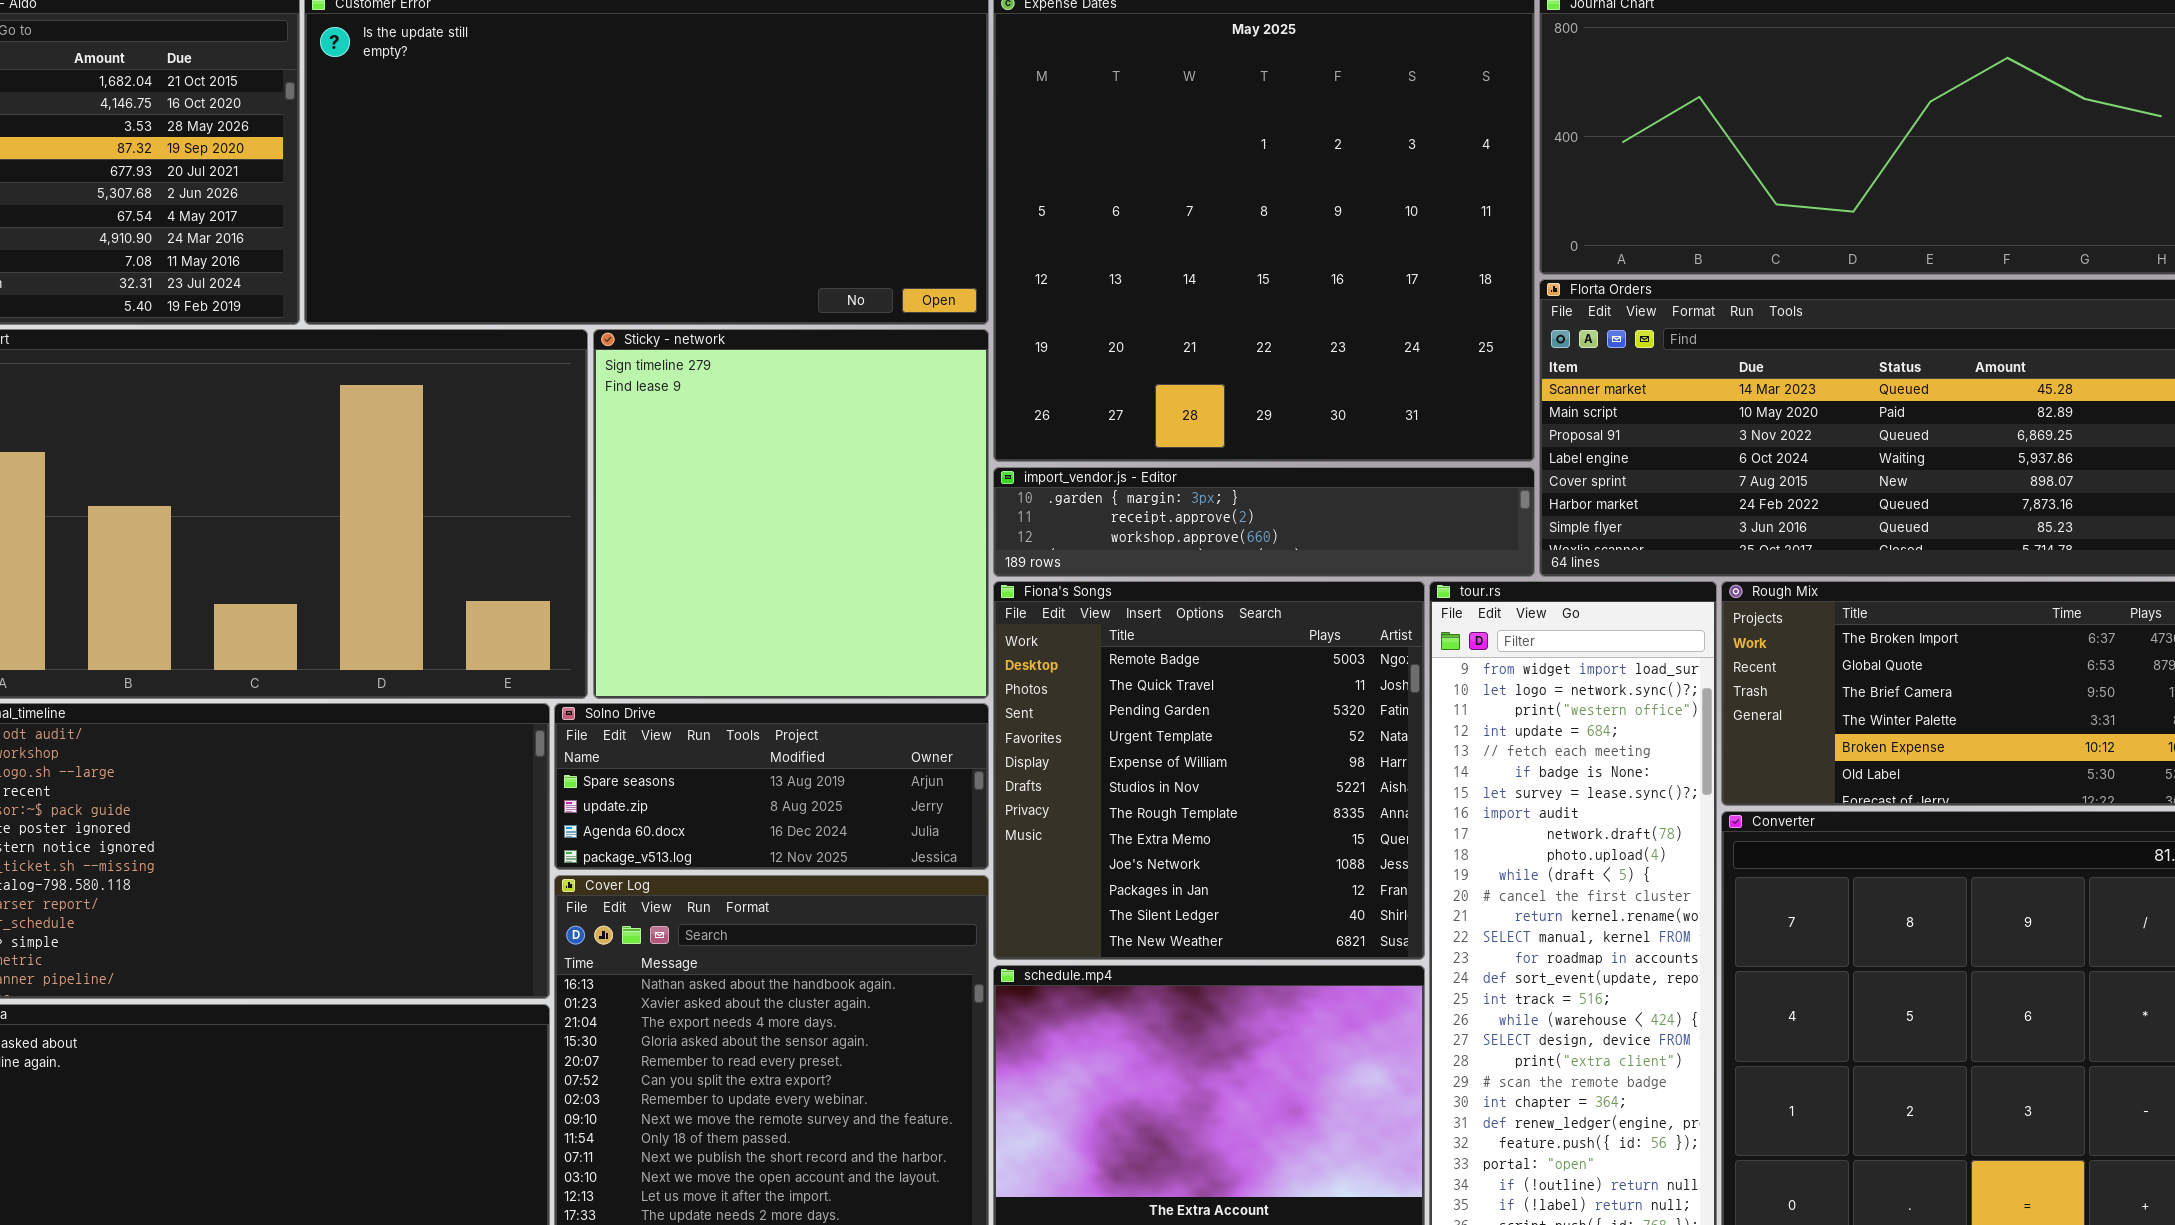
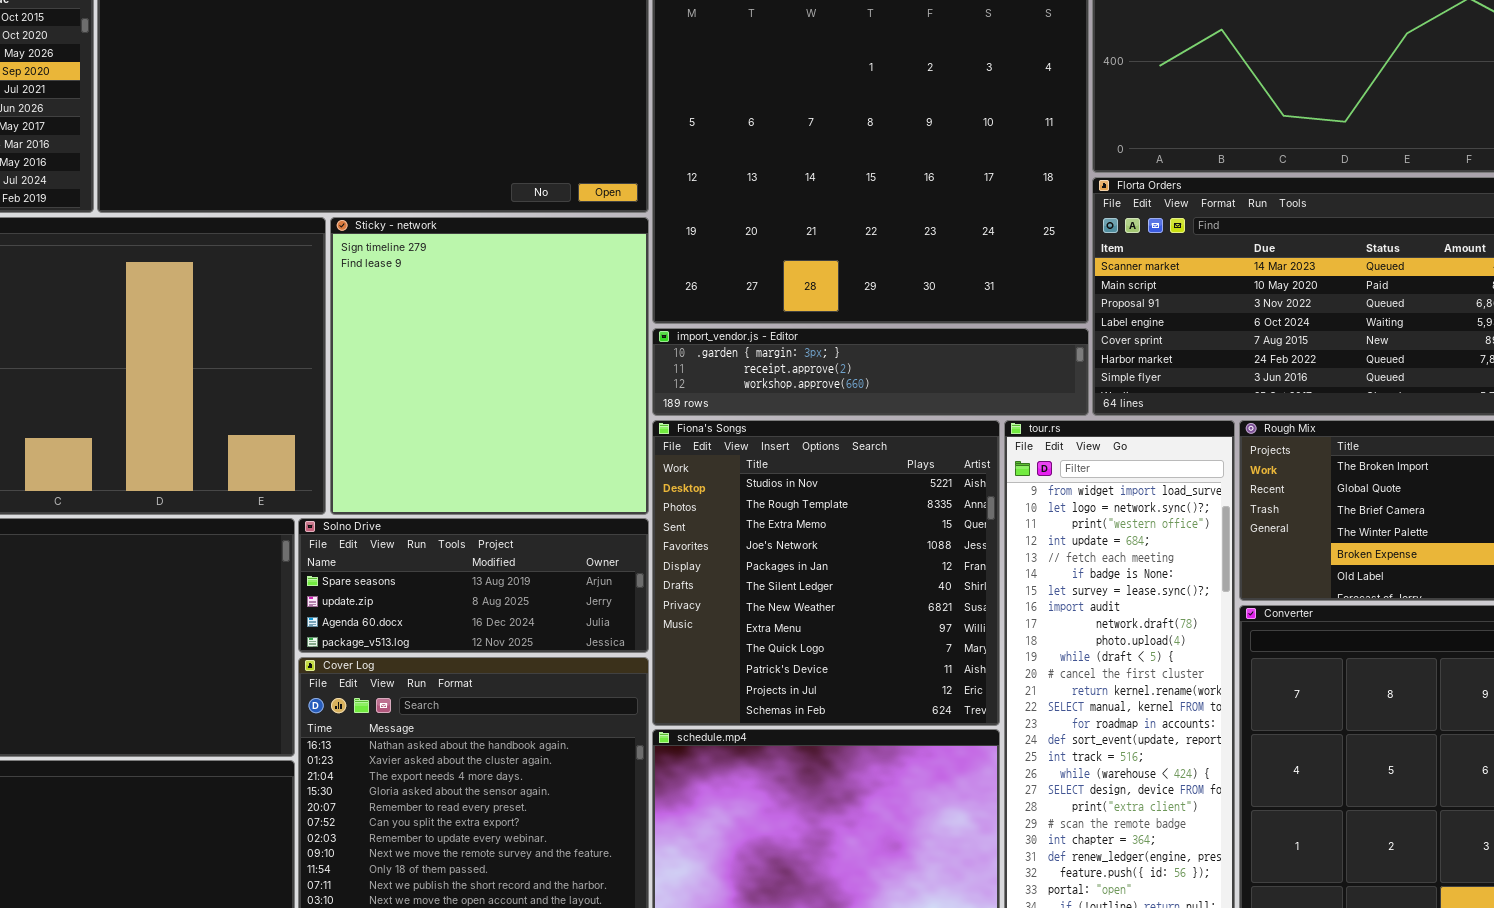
Fiona's Songs: [993,581,1425,960] -> [652,420,1000,726], scrolled down 5 rows

